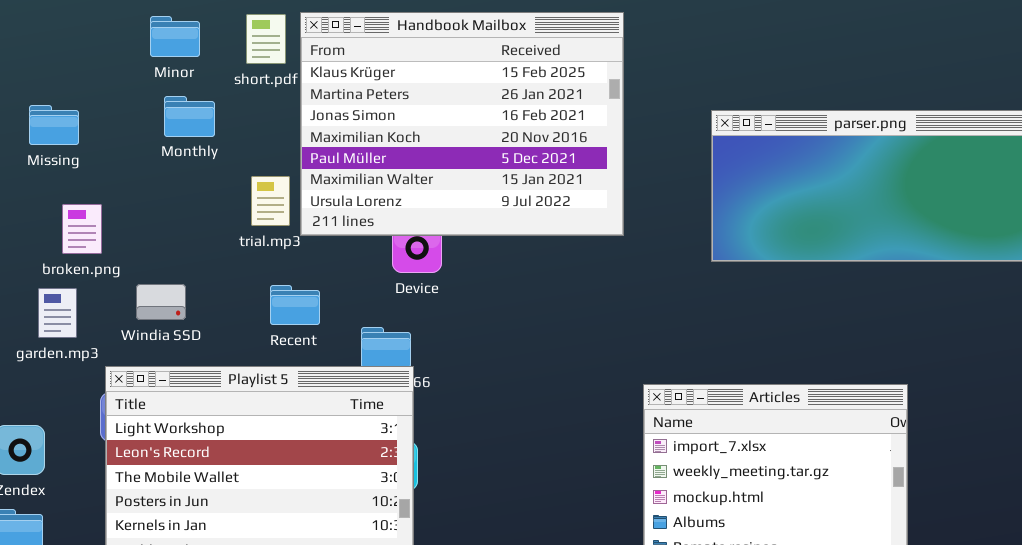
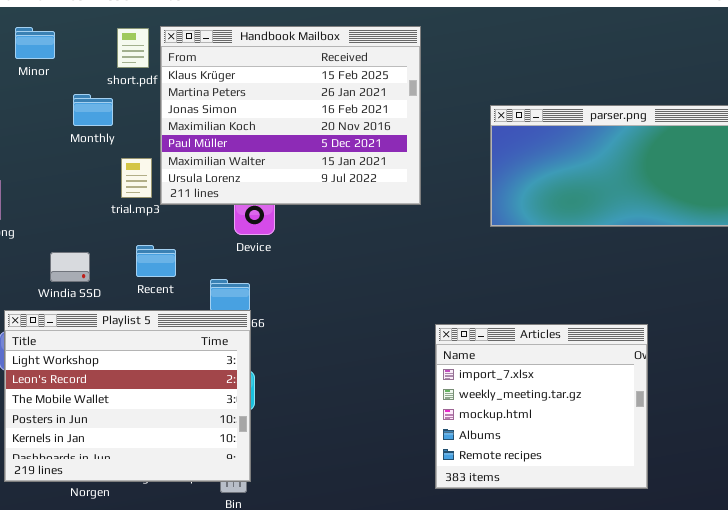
Minor: [150,16,200,57] -> [15,27,55,59], moved
Monthly: [164,96,215,137] -> [73,94,113,126], moved
Windia SSD: [136,284,186,320] -> [50,252,90,282], moved

